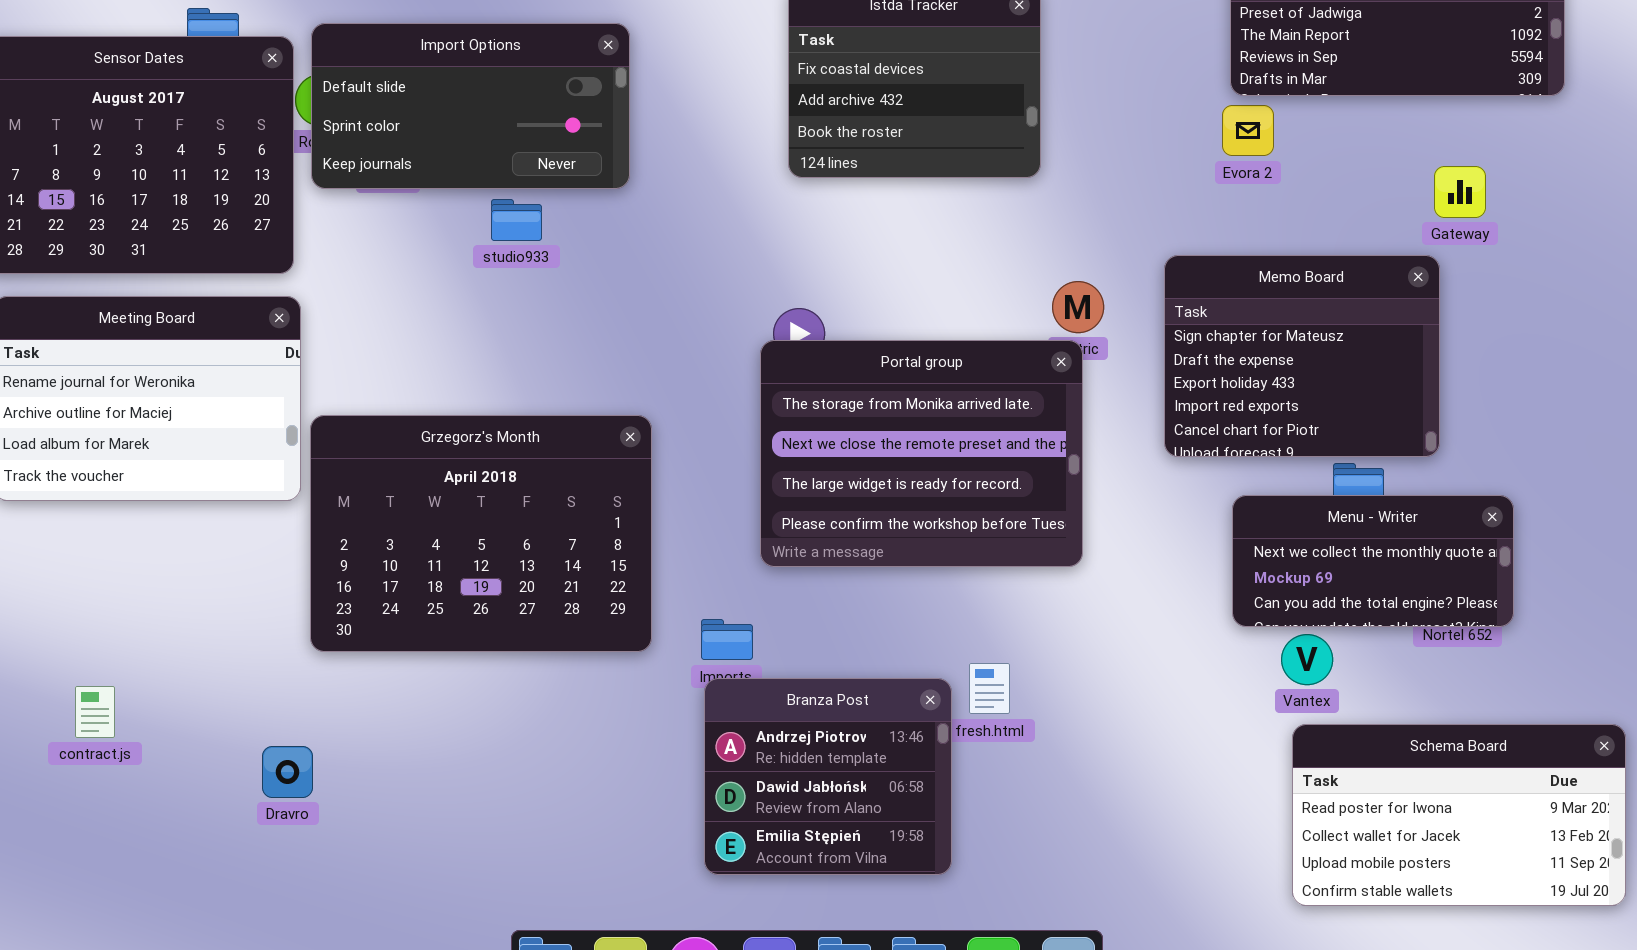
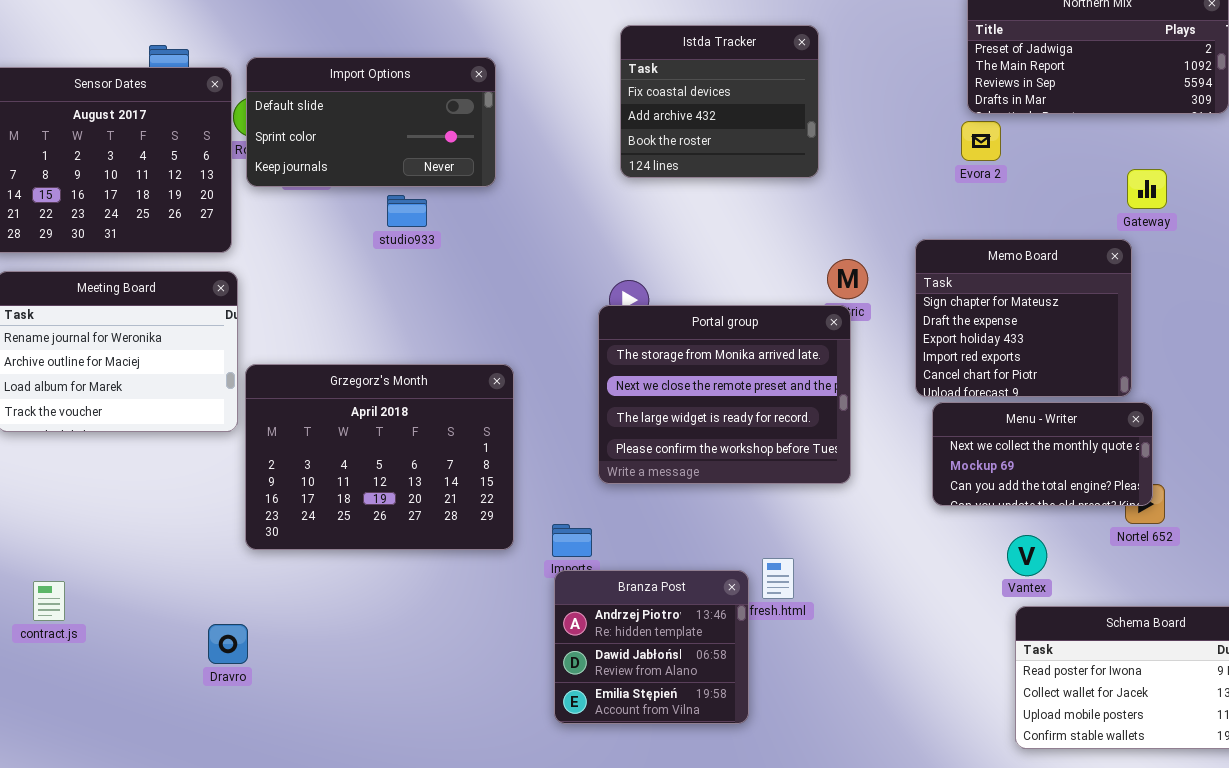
Menu - Writer: [1232,495,1514,627] -> [932,402,1153,506], moved
contract.js: [75,686,115,738] -> [33,581,65,621], moved

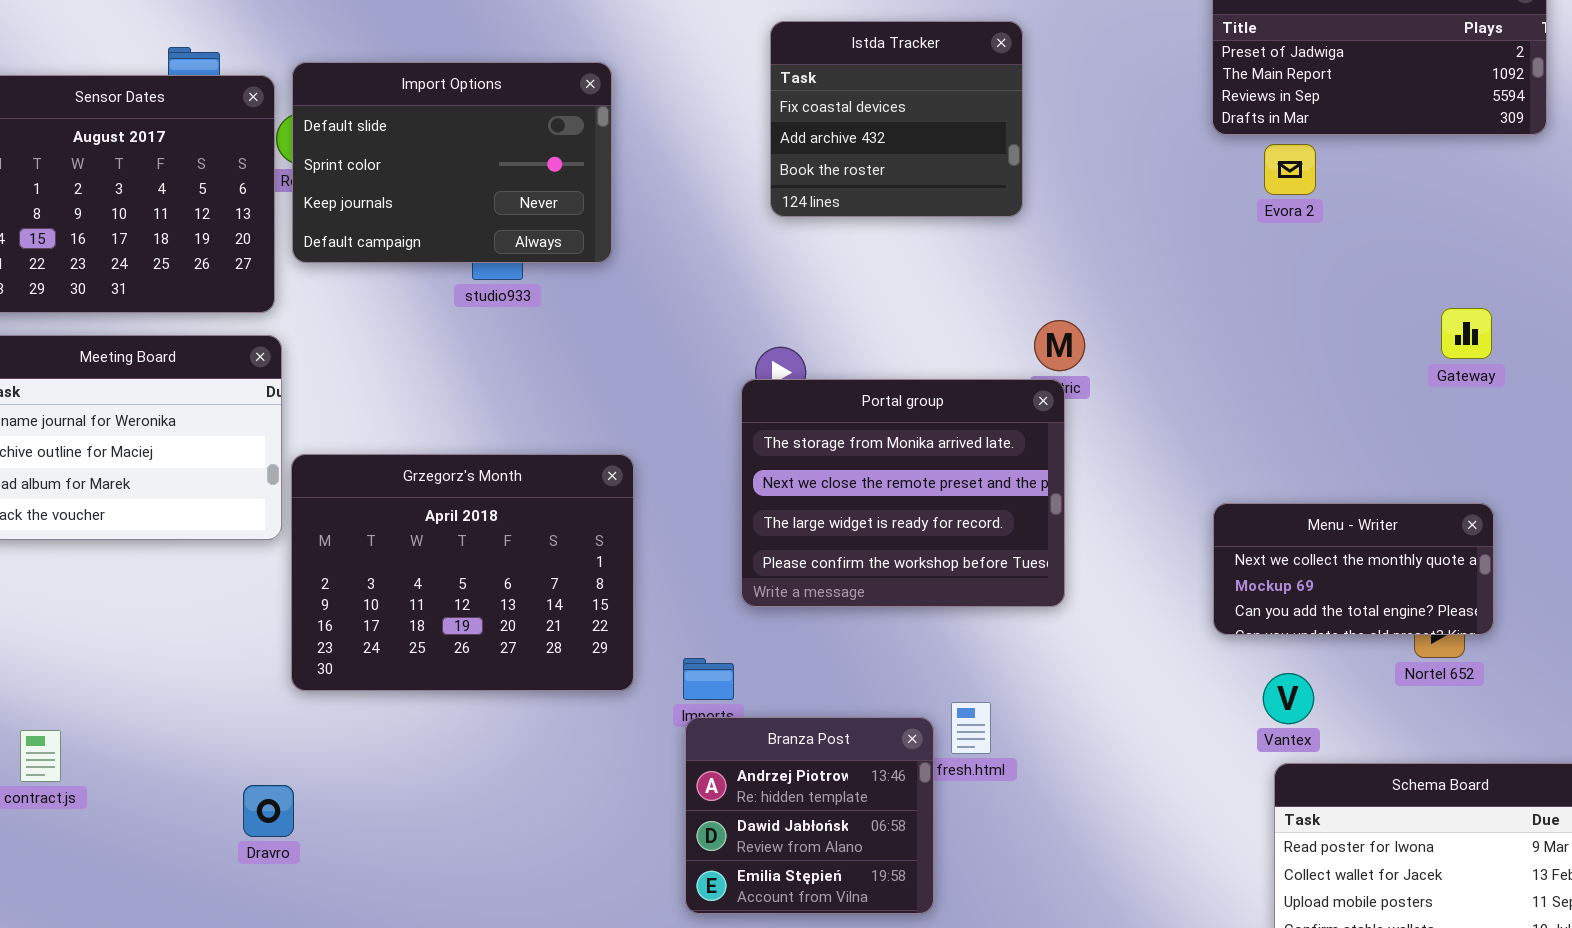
Import Options: [246,57,496,187] -> [292,62,612,263], resized
Evora 2: [961,121,1001,161] -> [1264,144,1316,195], moved
Gateway: [1127,169,1167,209] -> [1441,308,1492,359], moved
Memo Board: [915,239,1132,397] -> none, closed
Menu - Writer: [932,402,1153,506] -> [1213,503,1494,635], moved

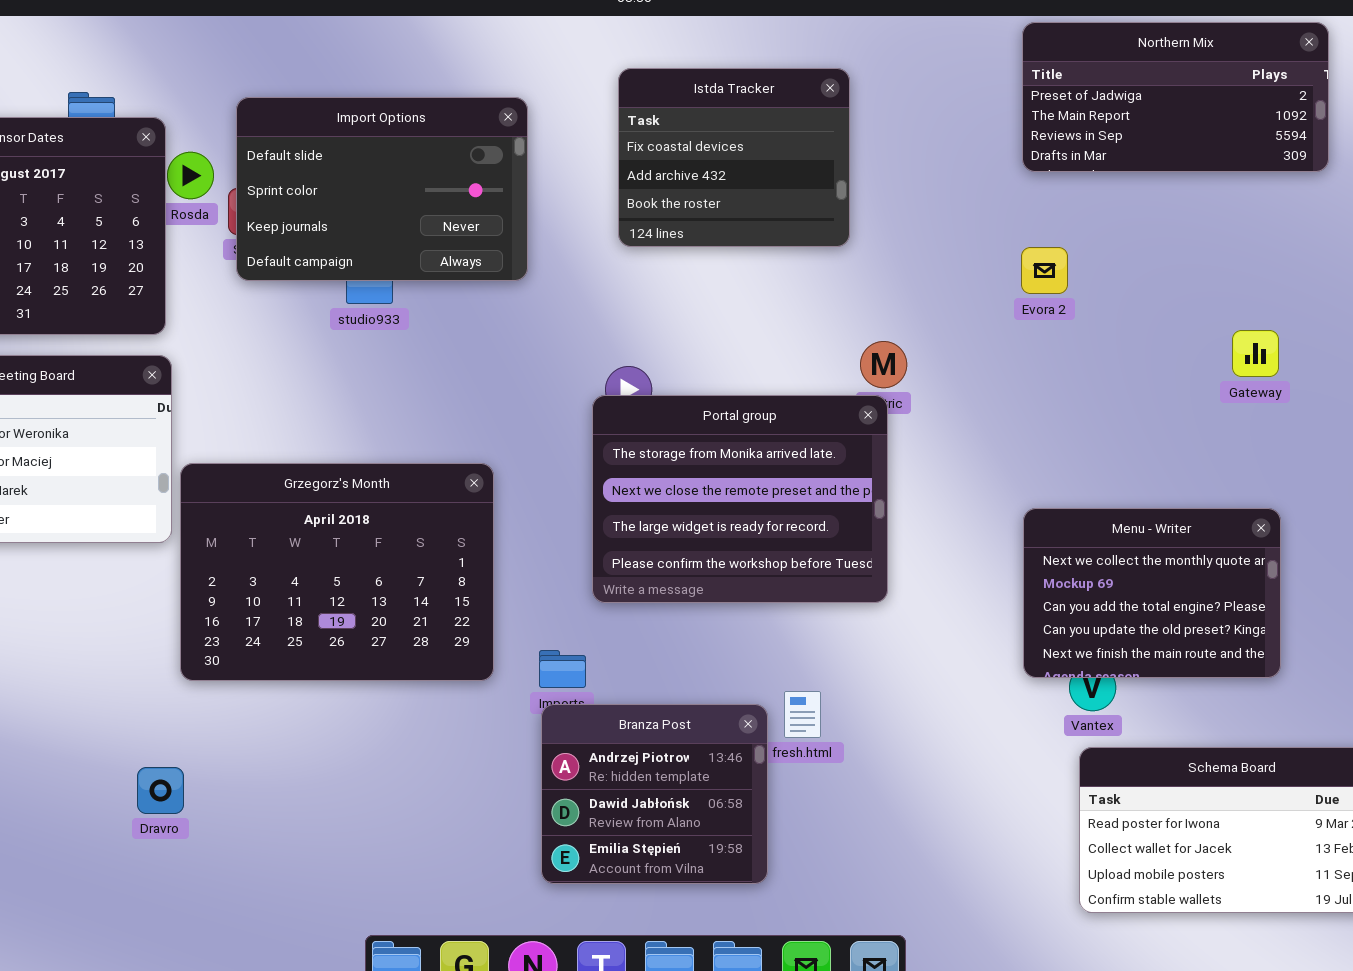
Import Options: [292,62,612,263] -> [236,97,528,281], moved
Evora 2: [1264,144,1316,195] -> [1021,247,1068,294], moved
Menu - Writer: [1213,503,1494,635] -> [1023,508,1281,678], resized

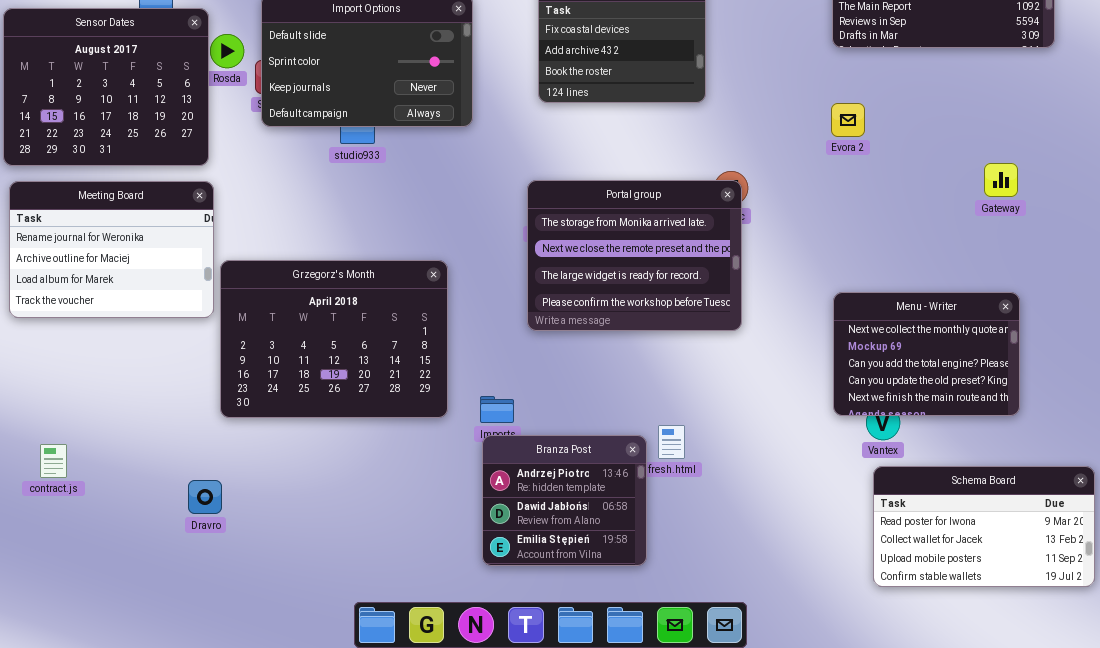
Portal group: [592,395,888,603] -> [527,180,742,331], moved

